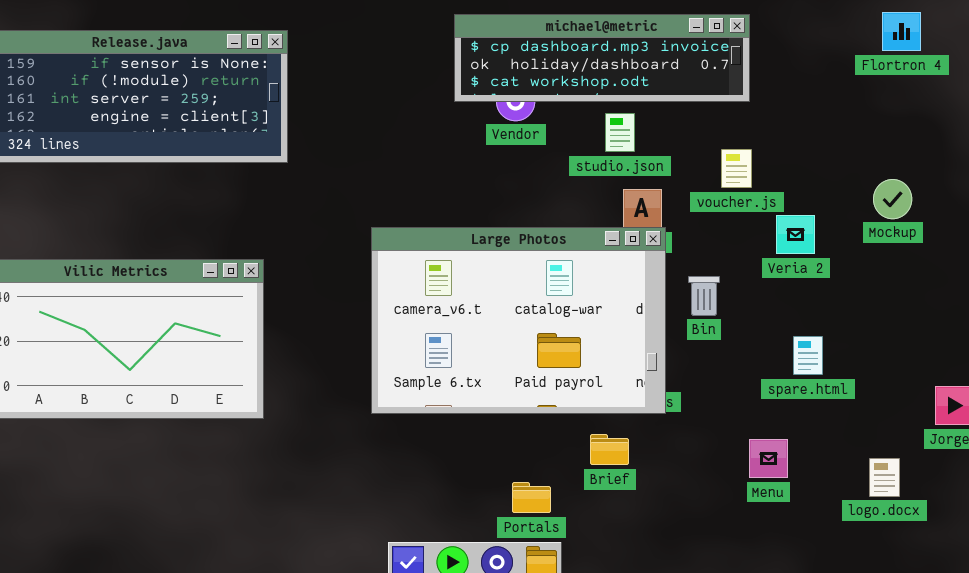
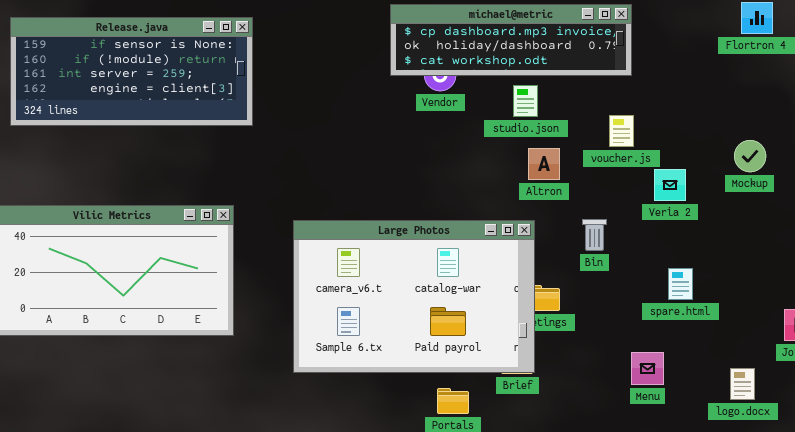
Large Photos: [371,227,666,414] -> [293,220,535,373], moved

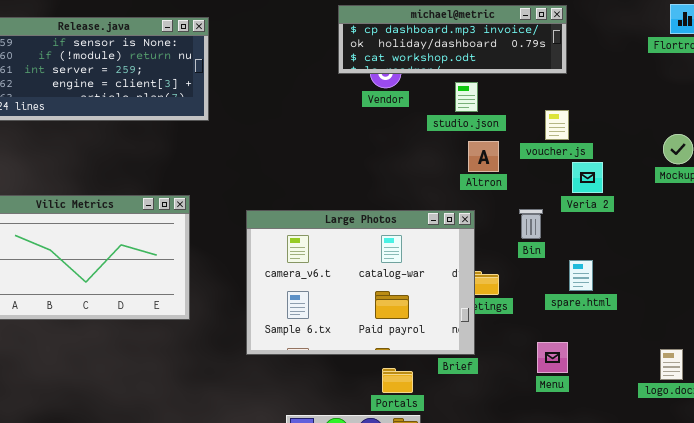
Veria 2: [654,169,686,201] -> [572,162,603,193], moved
spare.html: [668,268,693,300] -> [569,260,593,291], moved
Menu: [631,352,664,385] -> [537,342,568,373], moved

